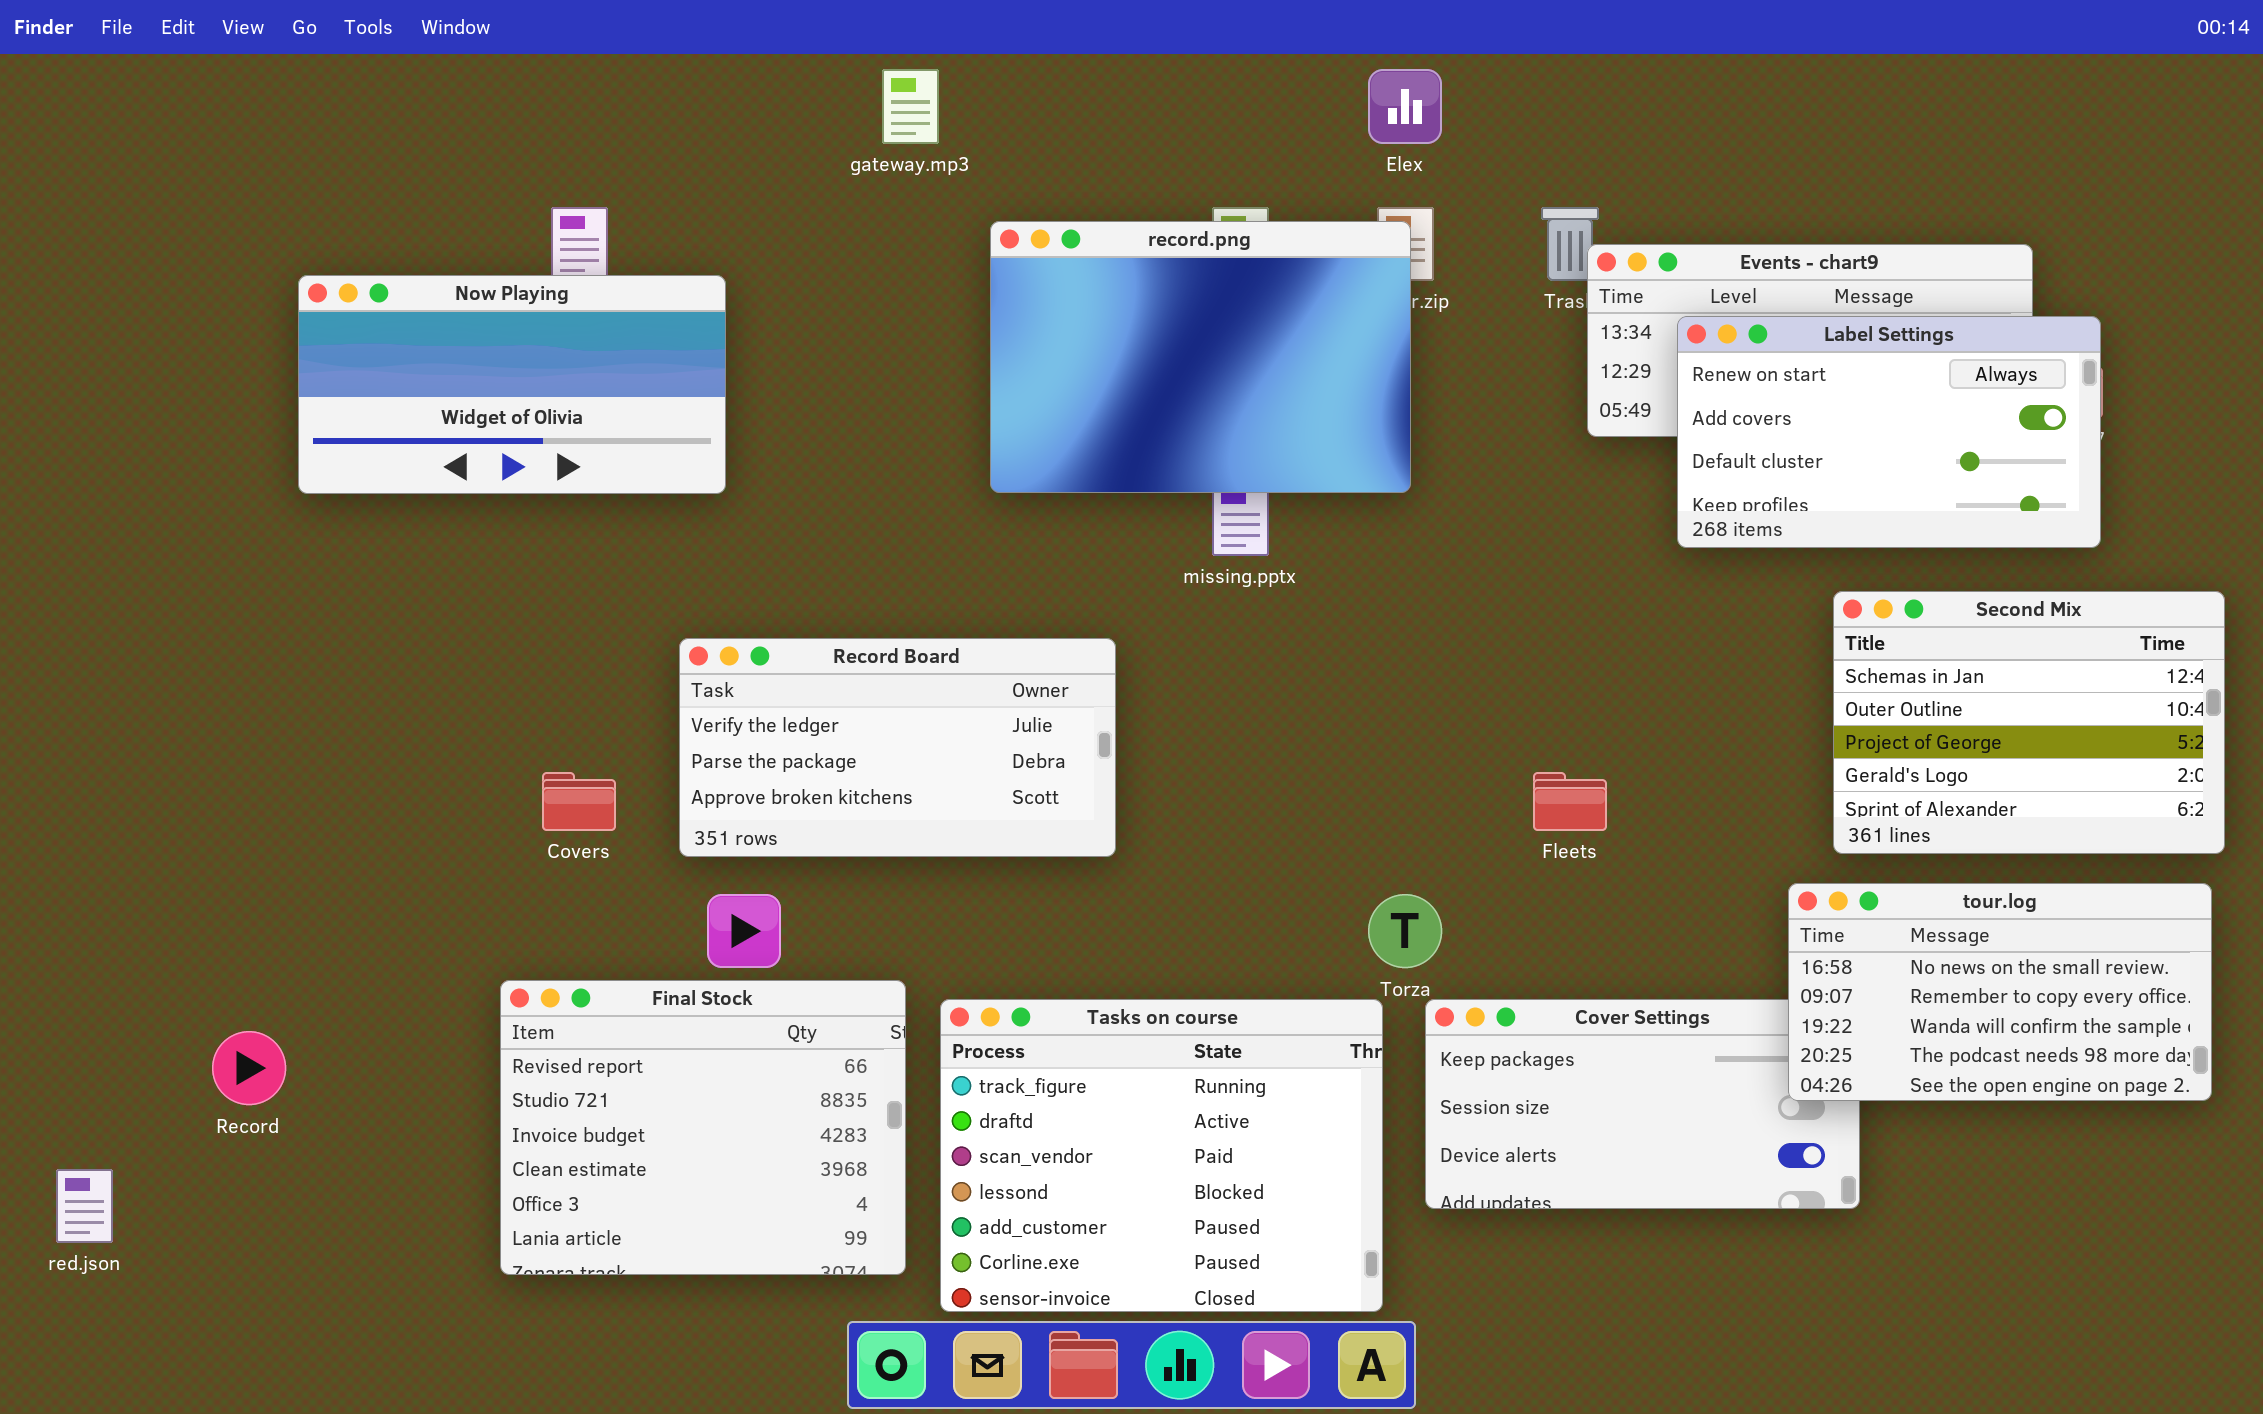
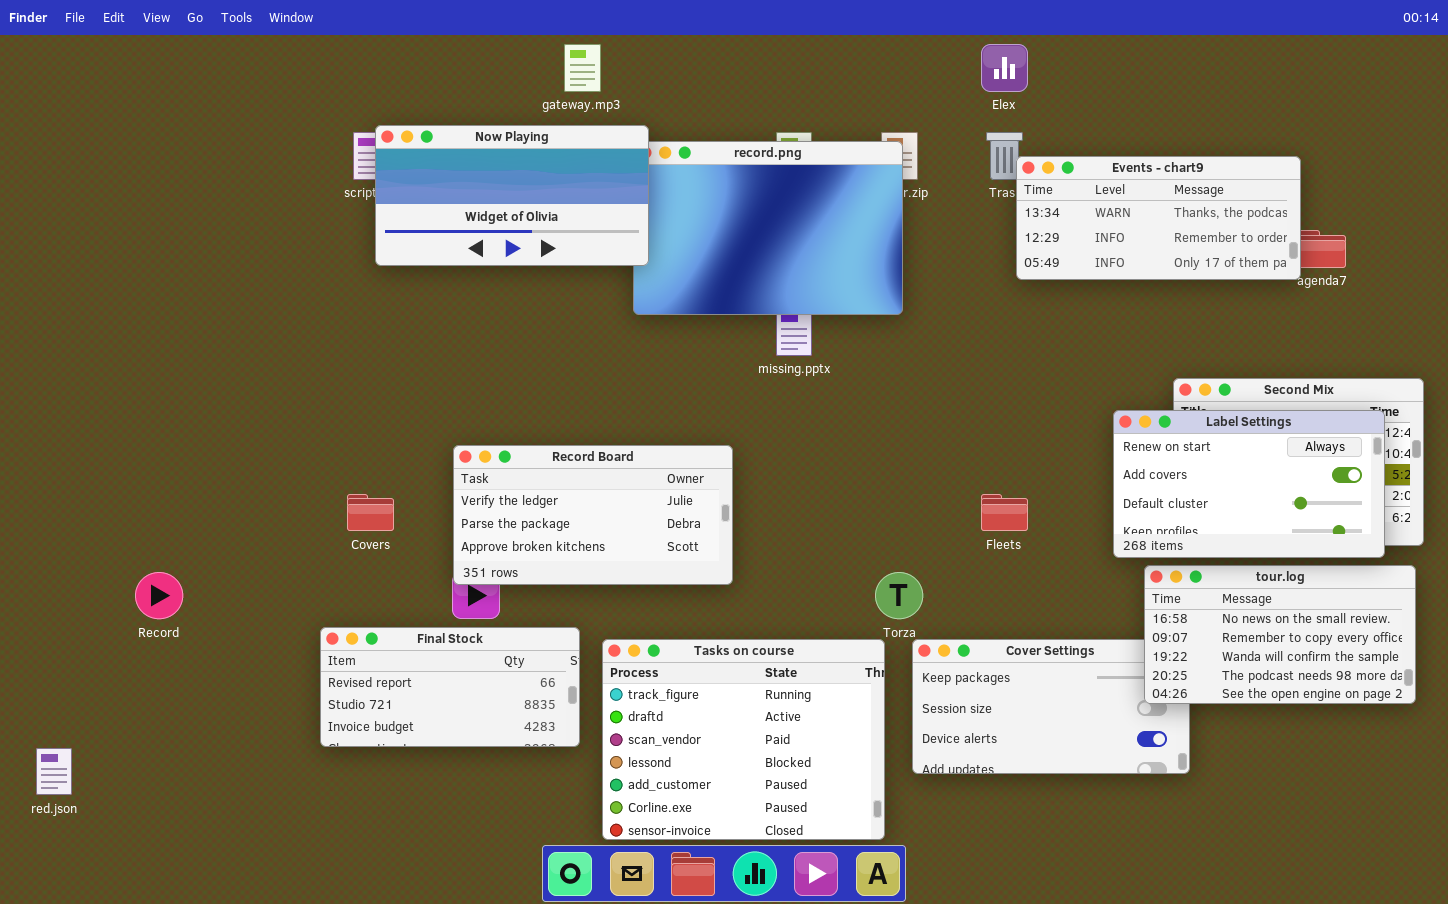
Elex: [1368,69,1442,144] -> [981,44,1028,92], moved
Now Playing: [298,275,726,494] -> [375,125,649,266], moved
Label Settings: [1677,316,2101,548] -> [1113,410,1385,558], moved
Record Board: [679,638,1116,857] -> [453,445,733,585], moved
Final Stock: [500,980,906,1275] -> [320,627,580,747], resized
Record: [212,1031,286,1105] -> [135,572,183,619], moved

